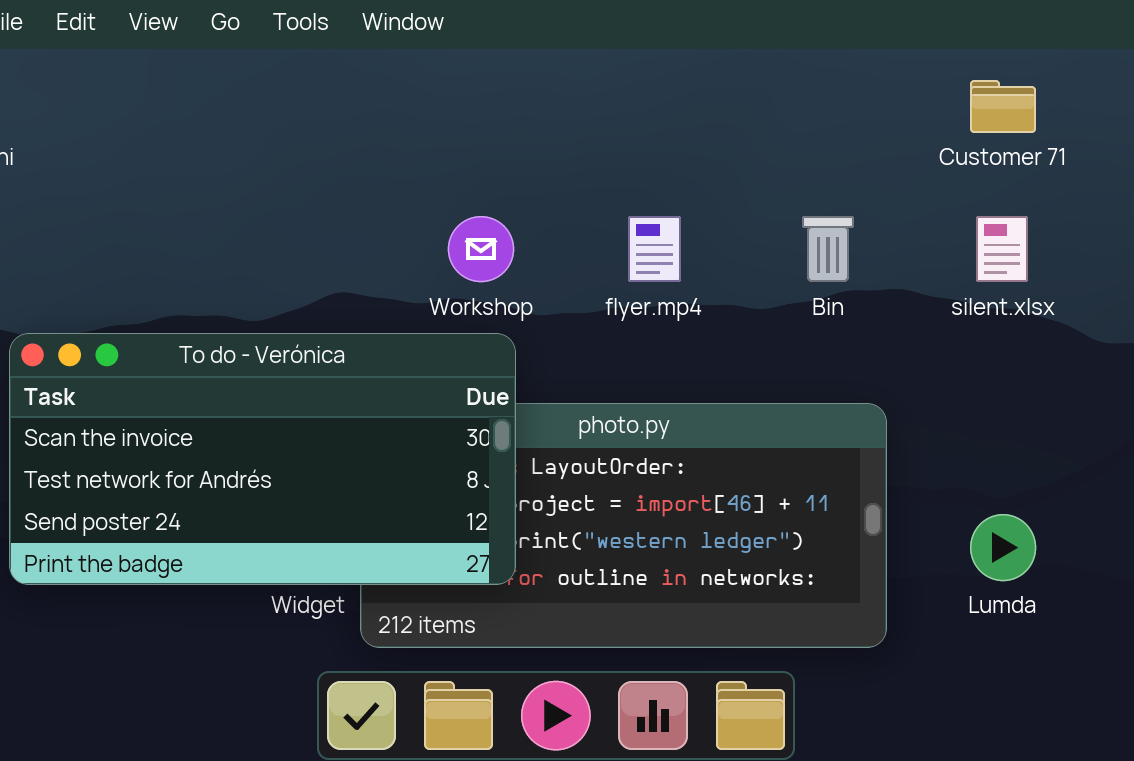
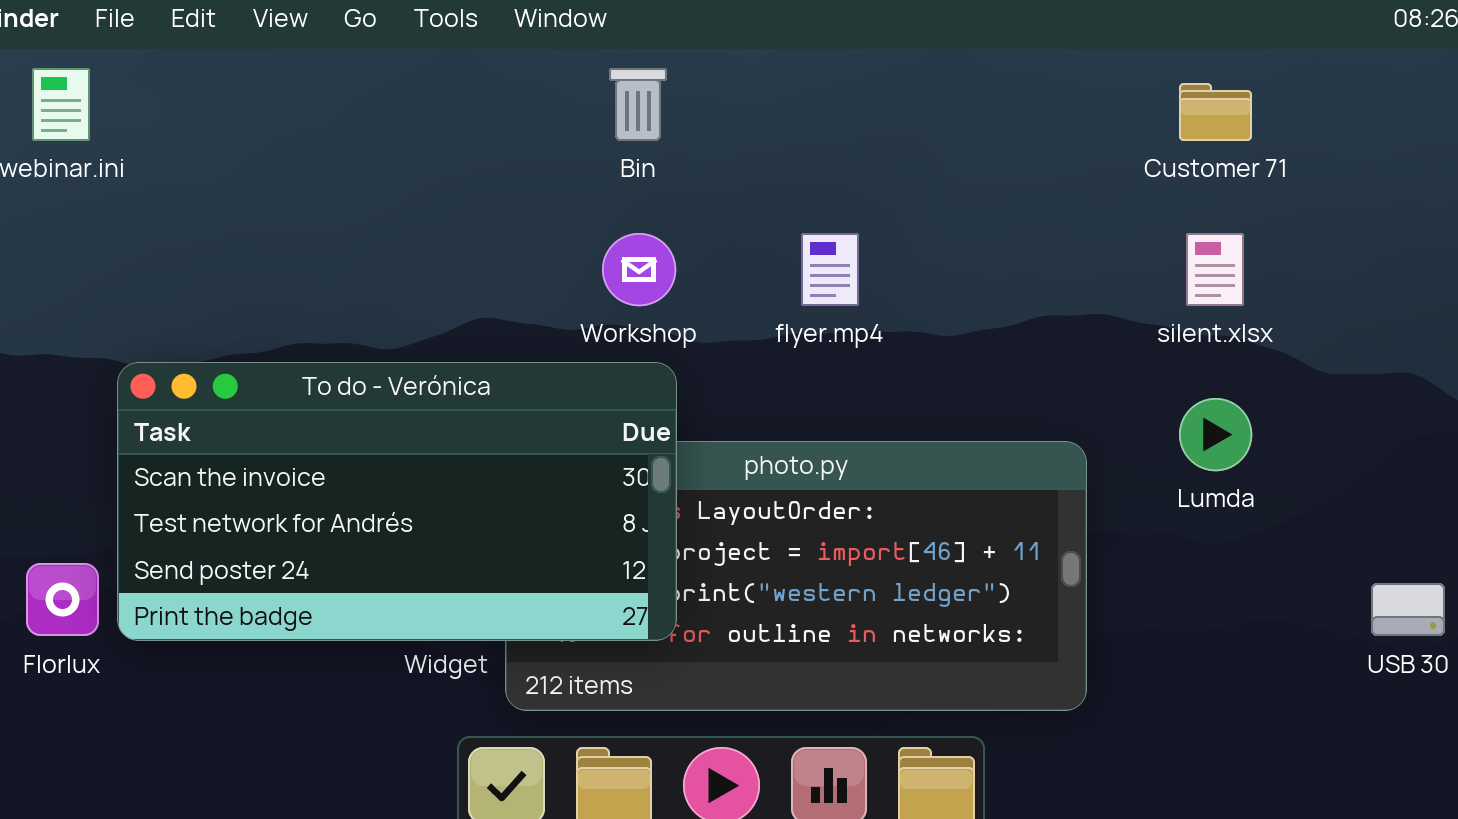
Bin: [802,216,854,282] -> [609,68,667,141], moved
Lumda: [970,514,1036,581] -> [1179,398,1252,471], moved

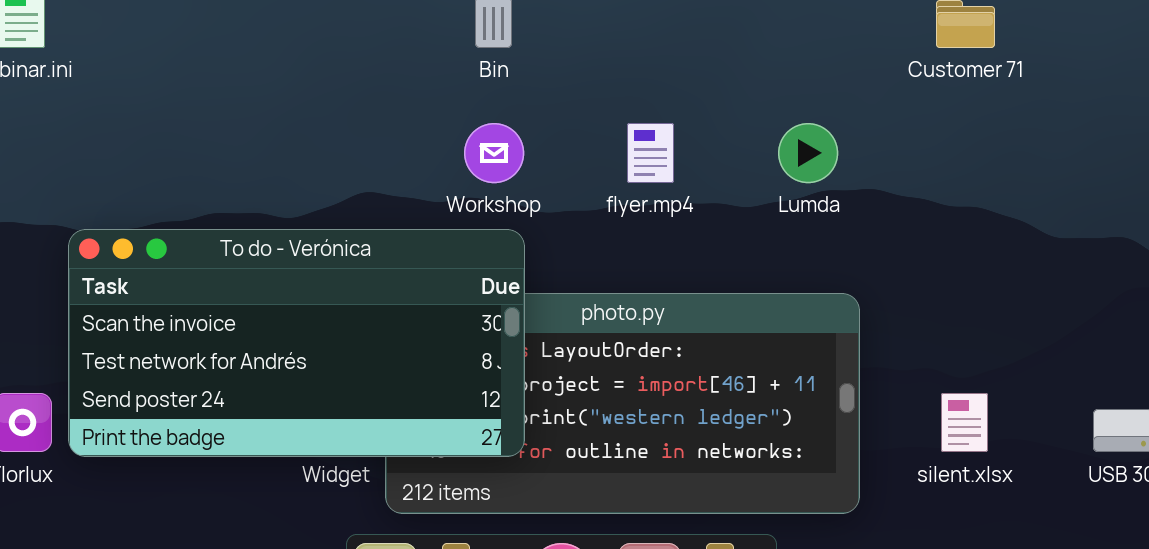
silent.xlsx: [1186,233,1244,306] -> [941,393,988,452], moved
Lumda: [1179,398,1252,471] -> [778,123,838,183], moved

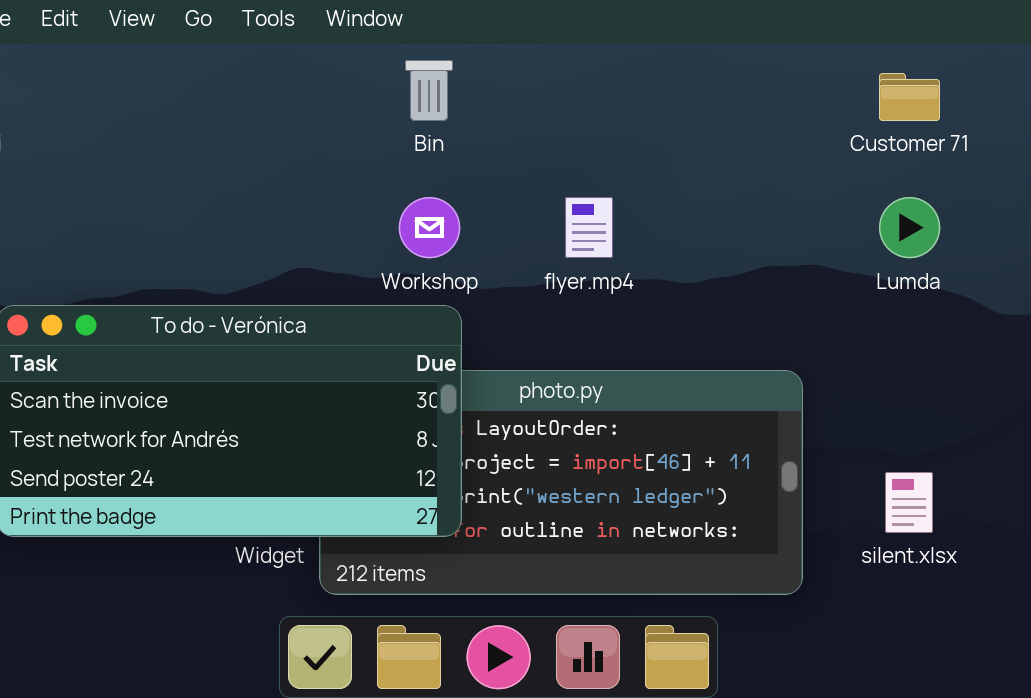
Lumda: [778,123,838,183] -> [879,197,940,258], moved

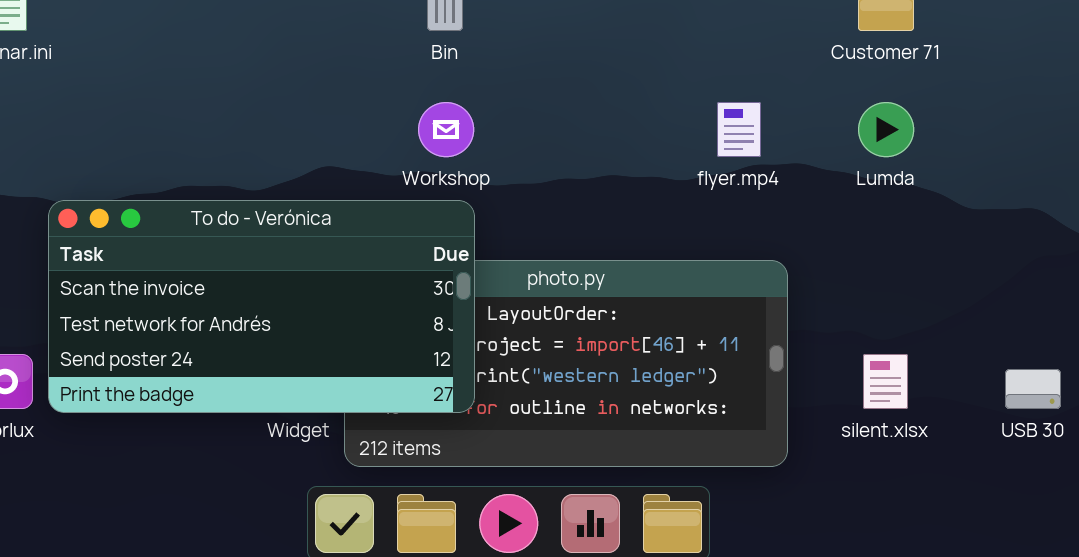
flyer.mp4: [565,197,613,258] -> [717,102,761,157], moved

